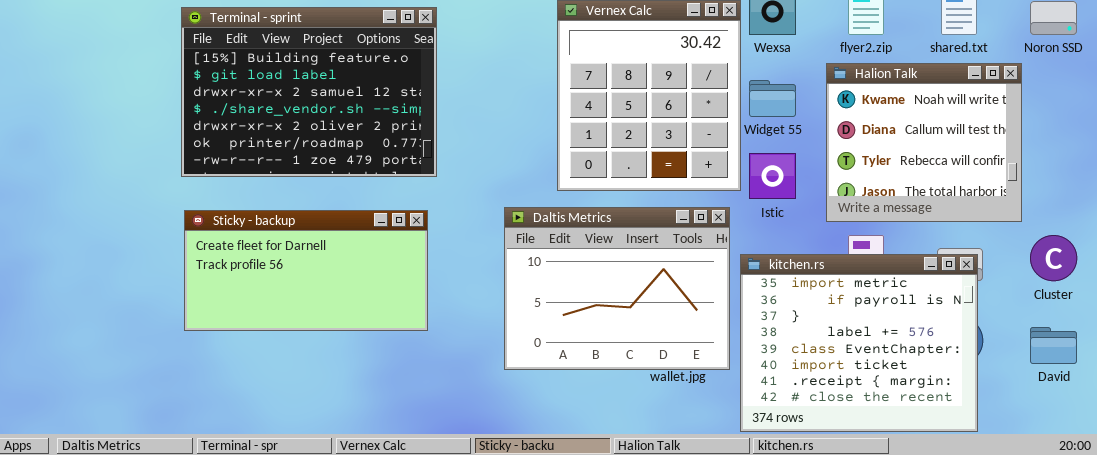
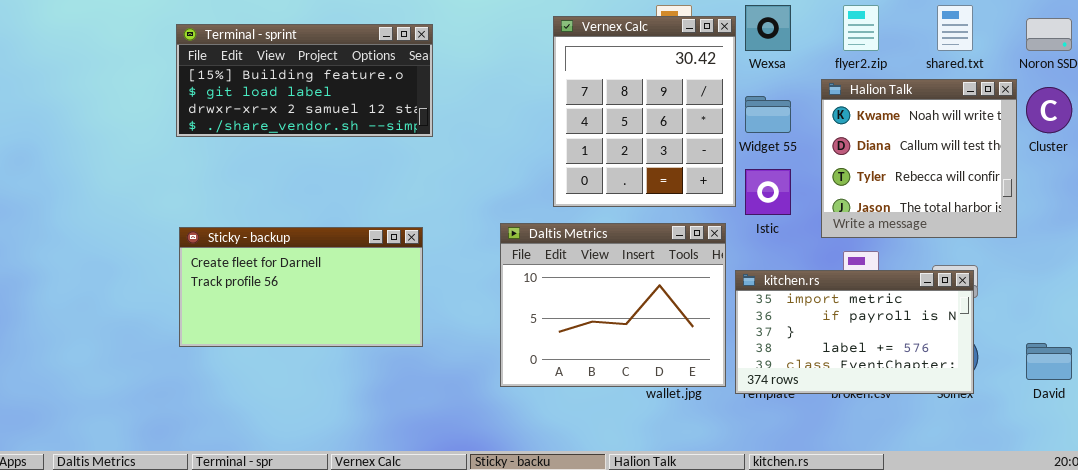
Terminal - sprint: [181,7,437,177] -> [176,24,433,137], resized
Cluster: [1030,235,1077,281] -> [1026,87,1072,133], moved
kitchen.rs: [740,254,978,432] -> [735,270,974,394], resized

